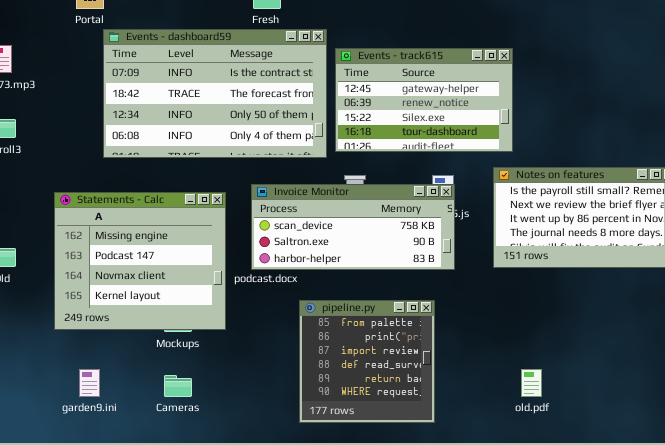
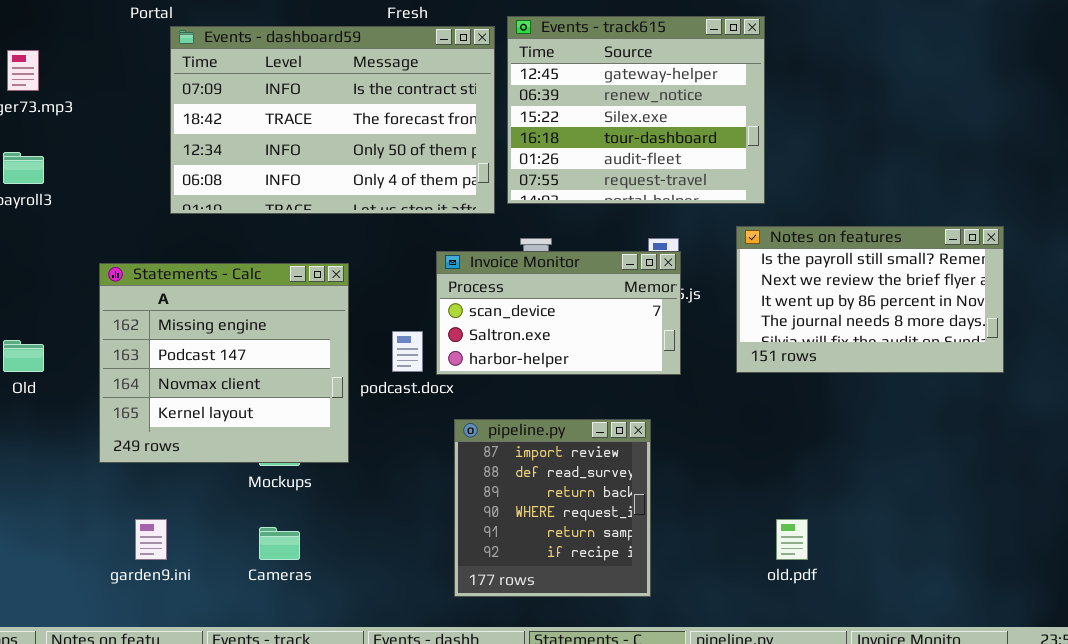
Events - track615: [335,48,513,152] -> [507,16,765,204], resized
Invoice Monitor: [251,184,455,270] -> [436,251,681,375], resized
pipeline.py: [299,300,435,423] -> [454,419,651,597], scrolled down 2 rows

